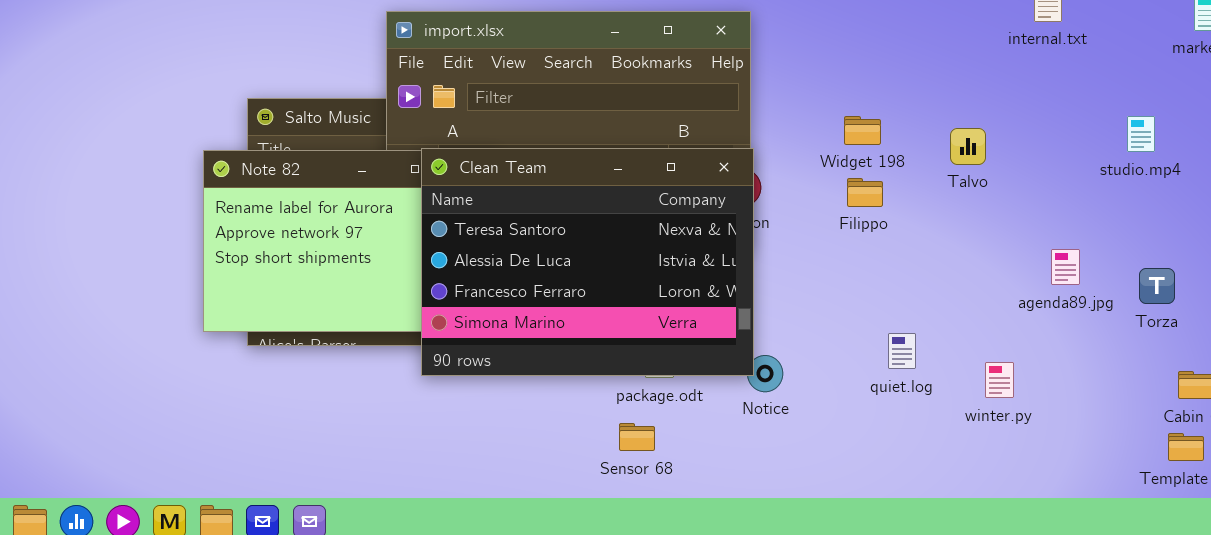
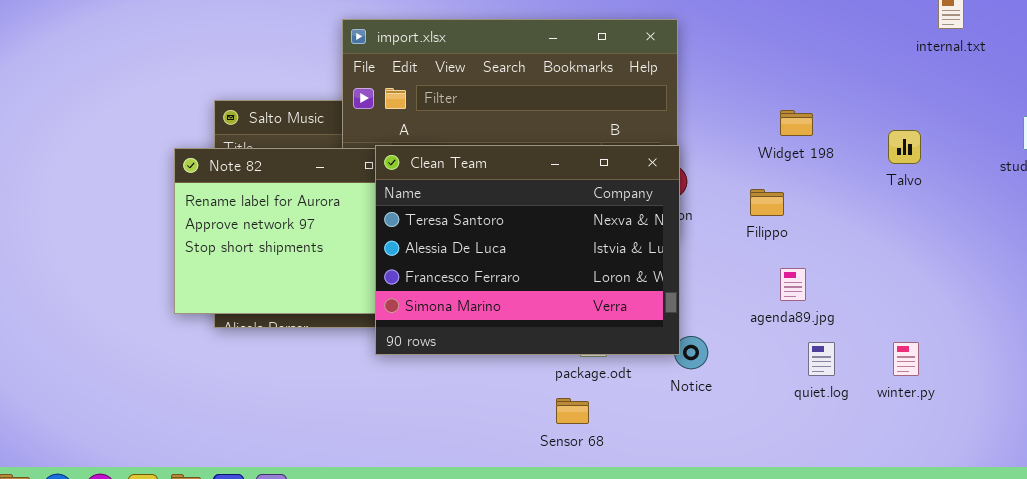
Widget 198: [844,116,881,145] -> [780,110,813,136], moved
Talvo: [950,128,986,165] -> [888,130,921,164], moved
Filippo: [847,178,883,207] -> [750,189,784,216], moved
agenda89.jpg: [1051,249,1080,285] -> [780,268,806,301], moved
quiet.log: [888,333,916,369] -> [808,342,835,376], moved

